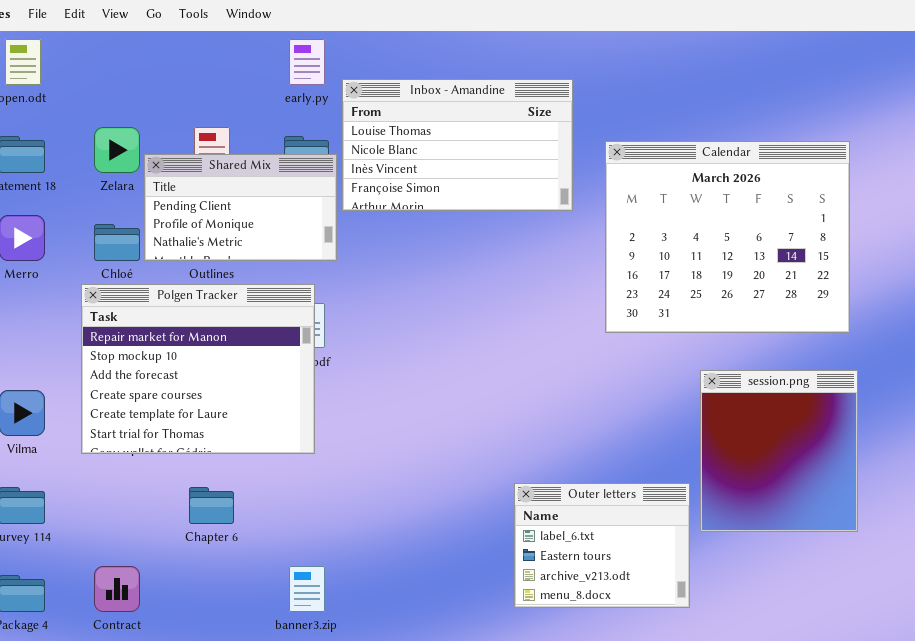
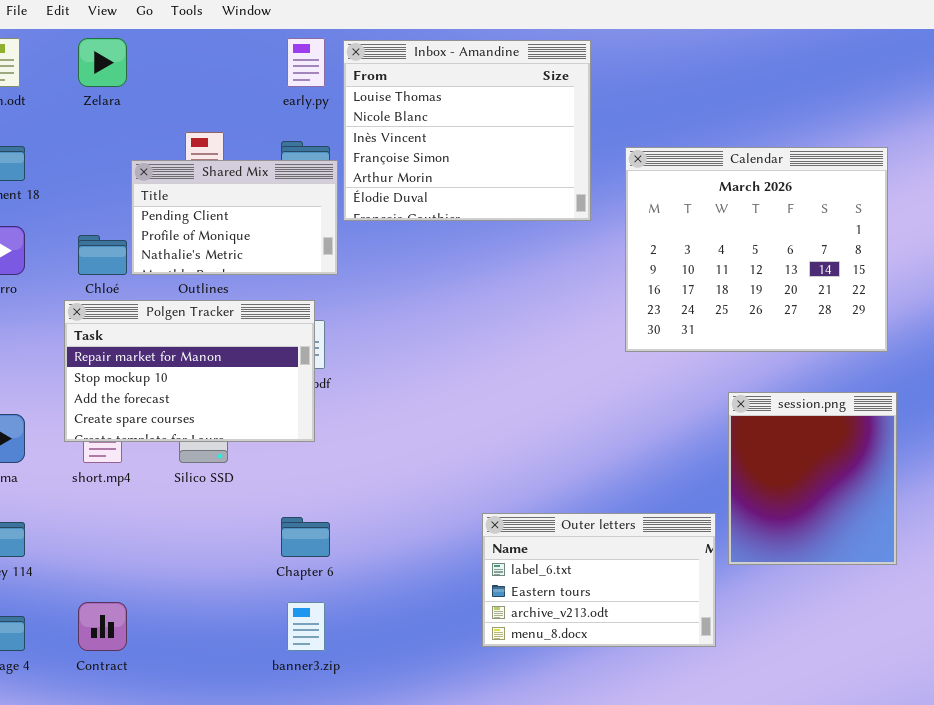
Inbox - Amandine: [342,79,573,211] -> [343,40,591,221], resized
Zelara: [94,127,140,173] -> [78,38,127,87], moved
Polgen Tracker: [81,284,315,454] -> [64,300,315,442], resized
Outer letters: [514,483,690,608] -> [482,513,716,647], resized
Chapter 6: [189,487,234,524] -> [281,517,330,557], moved

